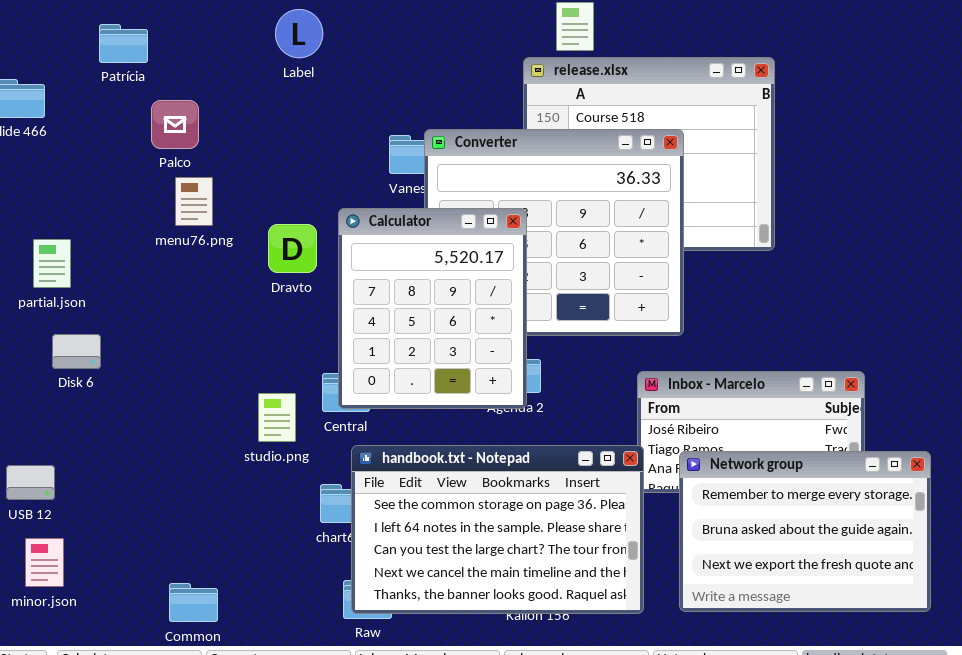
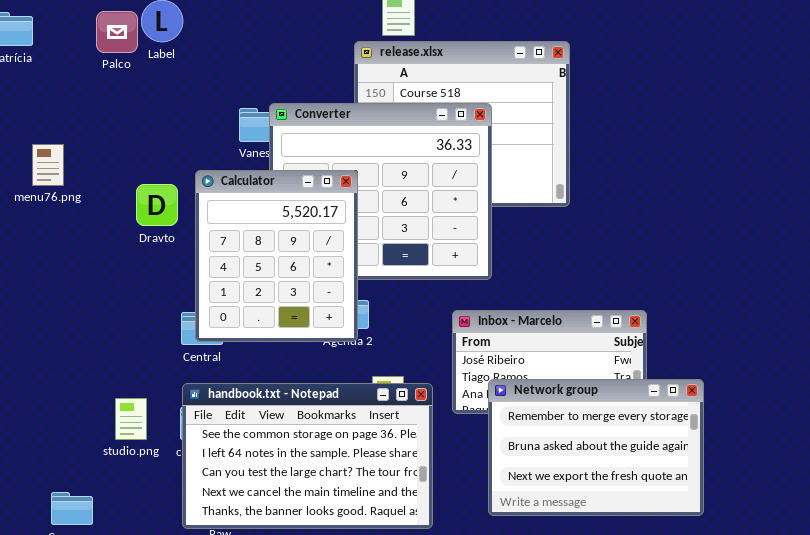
Palco: [151,100,199,149] -> [96,11,138,53], moved
menu76.png: [175,177,213,226] -> [32,144,64,186], moved
studio.png: [258,393,296,442] -> [115,398,147,440], moved
handbook.txt - Notepad: [351,445,644,614] -> [182,383,433,529], moved

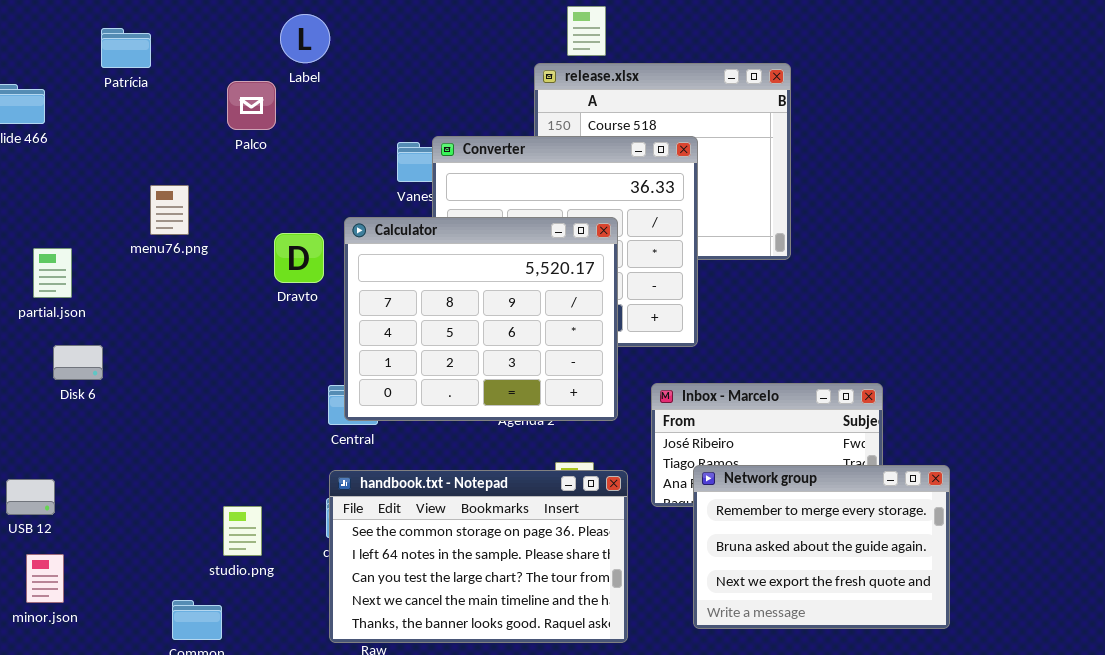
Palco: [96,11,138,53] -> [227,81,276,130], moved
Calculator: [195,170,358,342] -> [344,217,618,421], resized
studio.png: [115,398,147,440] -> [223,506,262,556], moved

